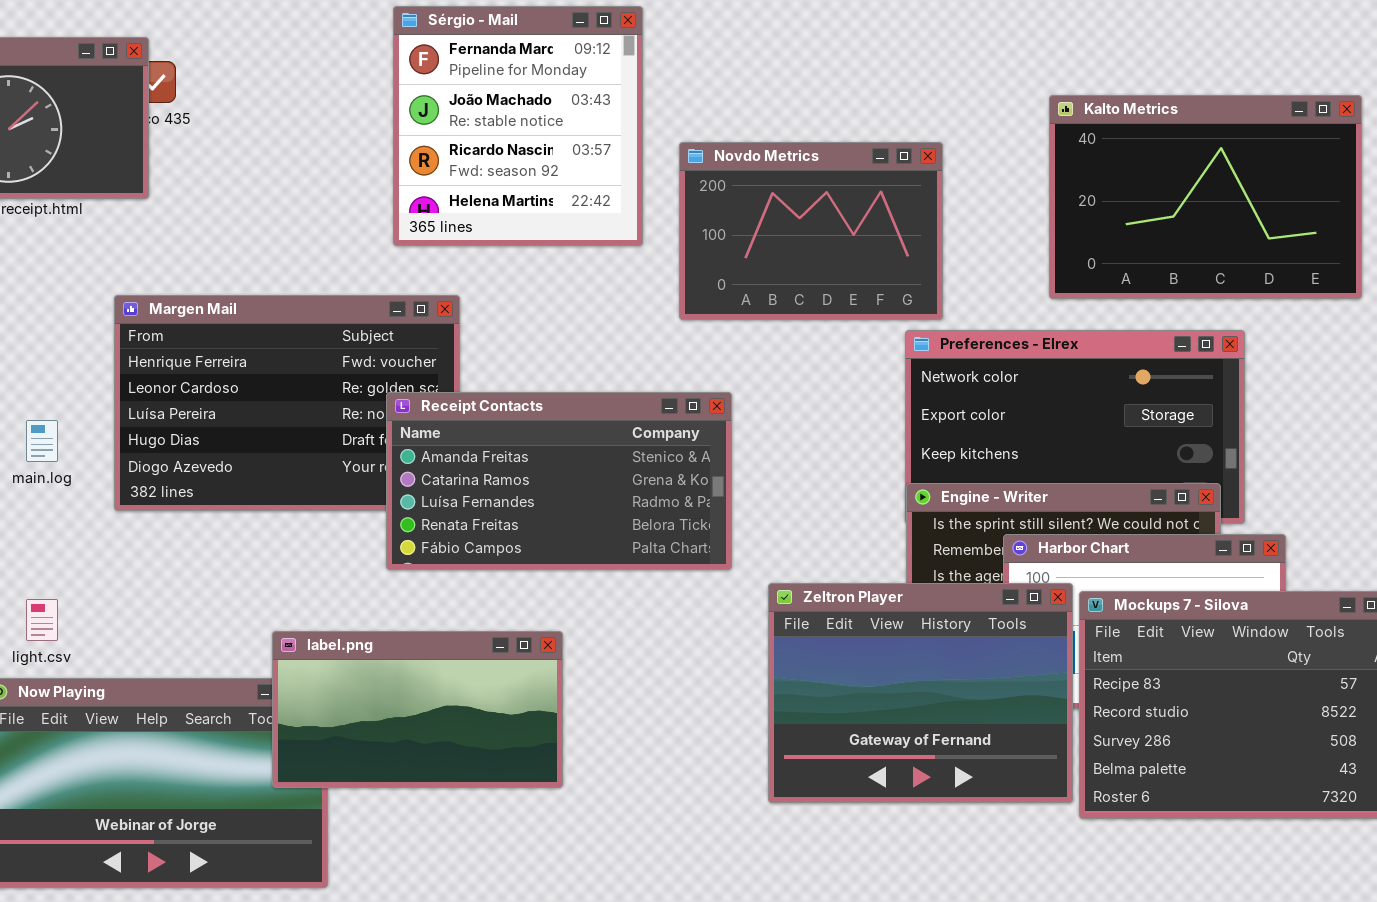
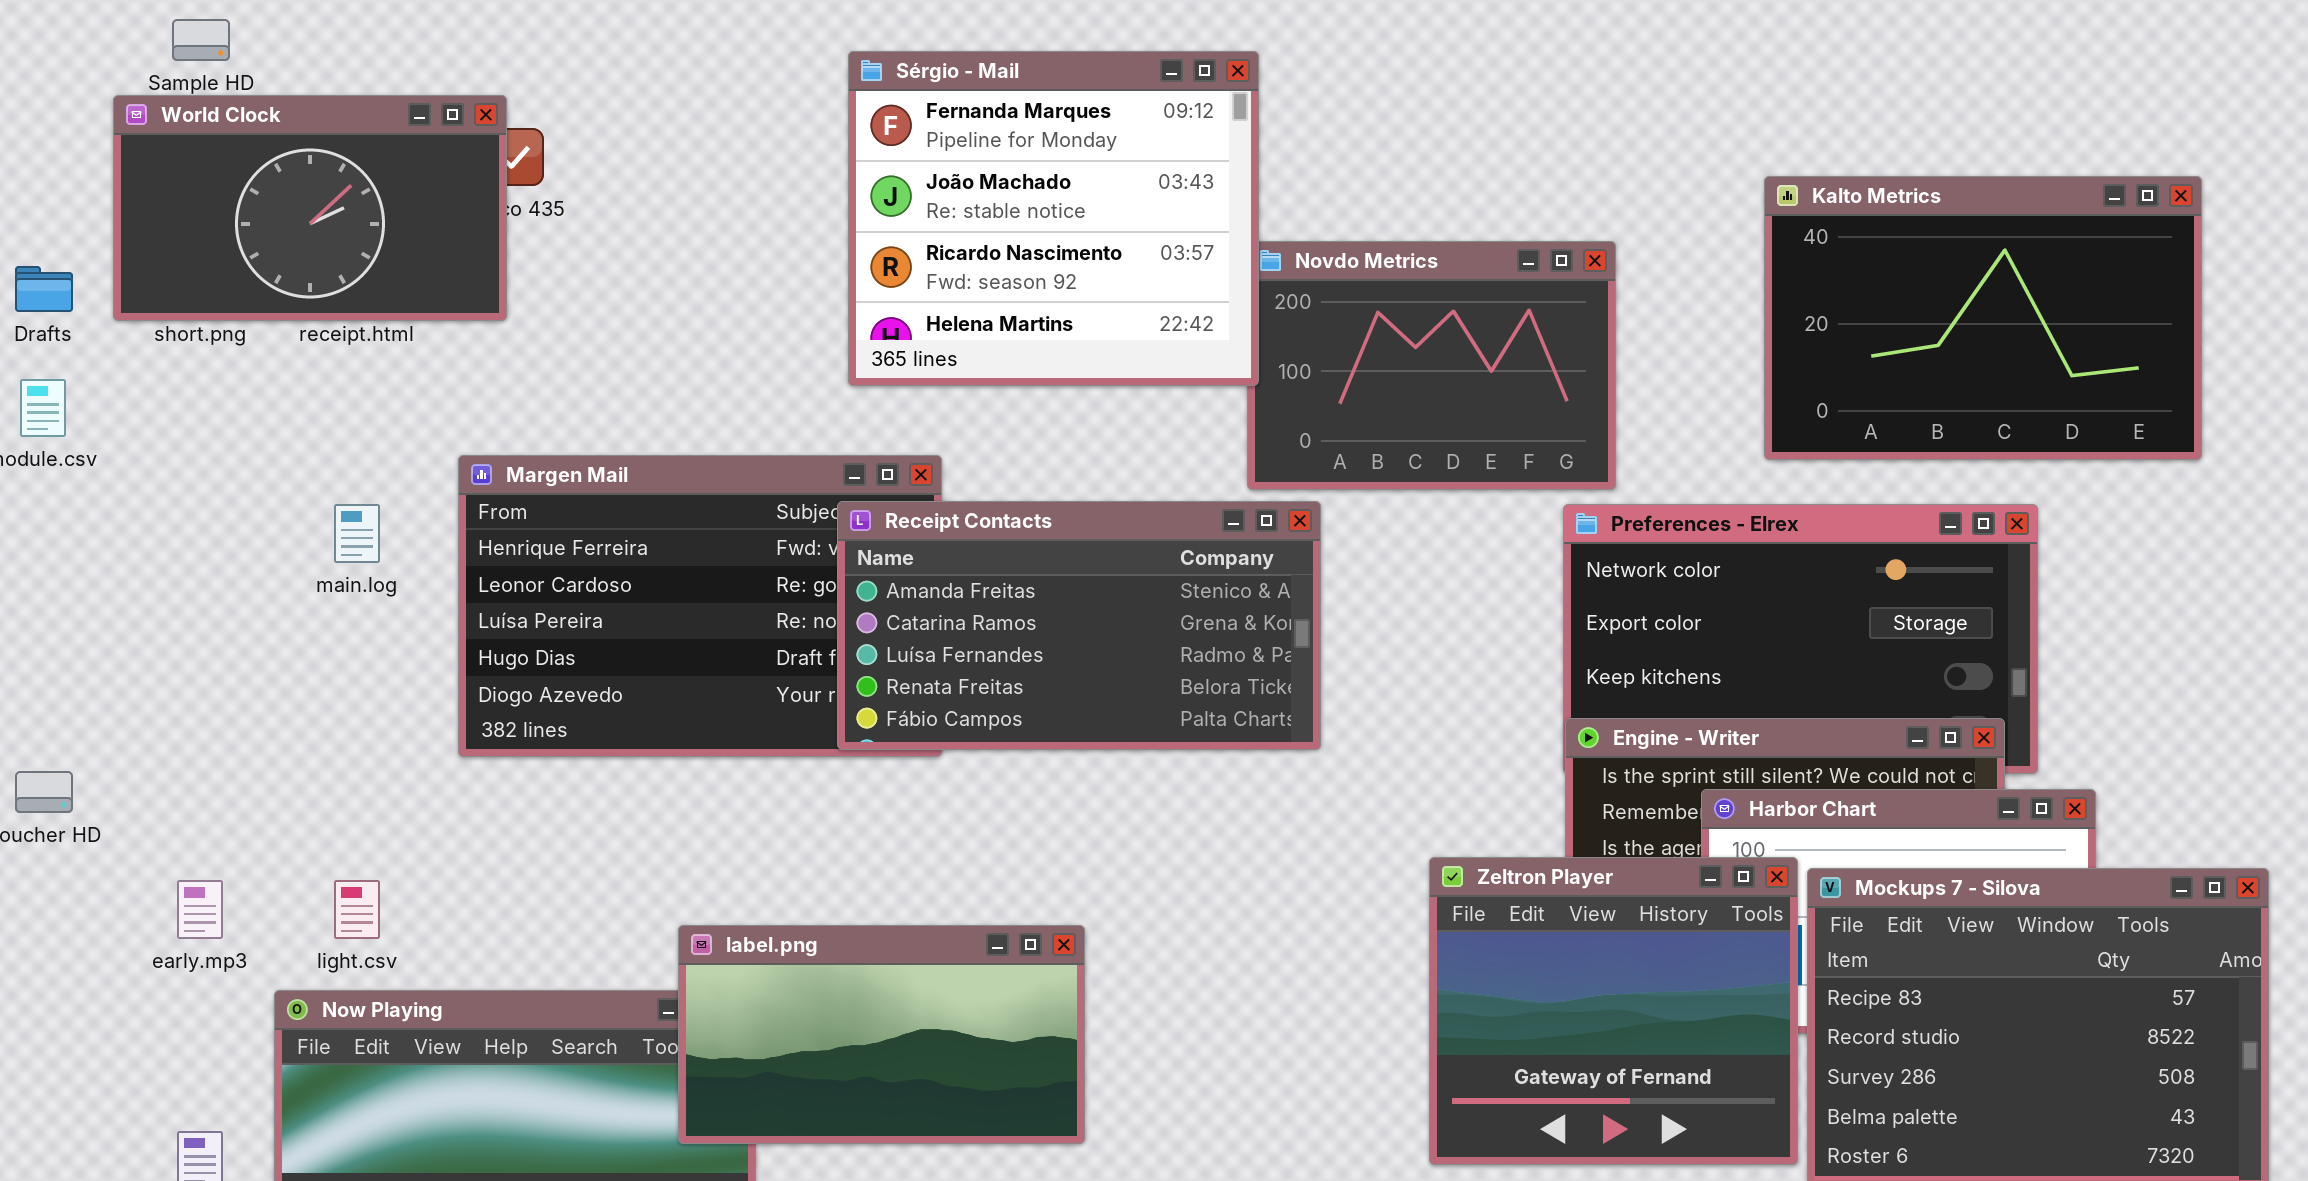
Sérgio - Mail: [393,6,643,246] -> [848,51,1259,386], resized
Receipt Contacts: [386,392,732,570] -> [837,501,1321,750], moved
main.log: [26,420,58,462] -> [334,504,380,563], moved
Zeltron Player: [768,583,1073,803] -> [1429,857,1798,1165], resized

